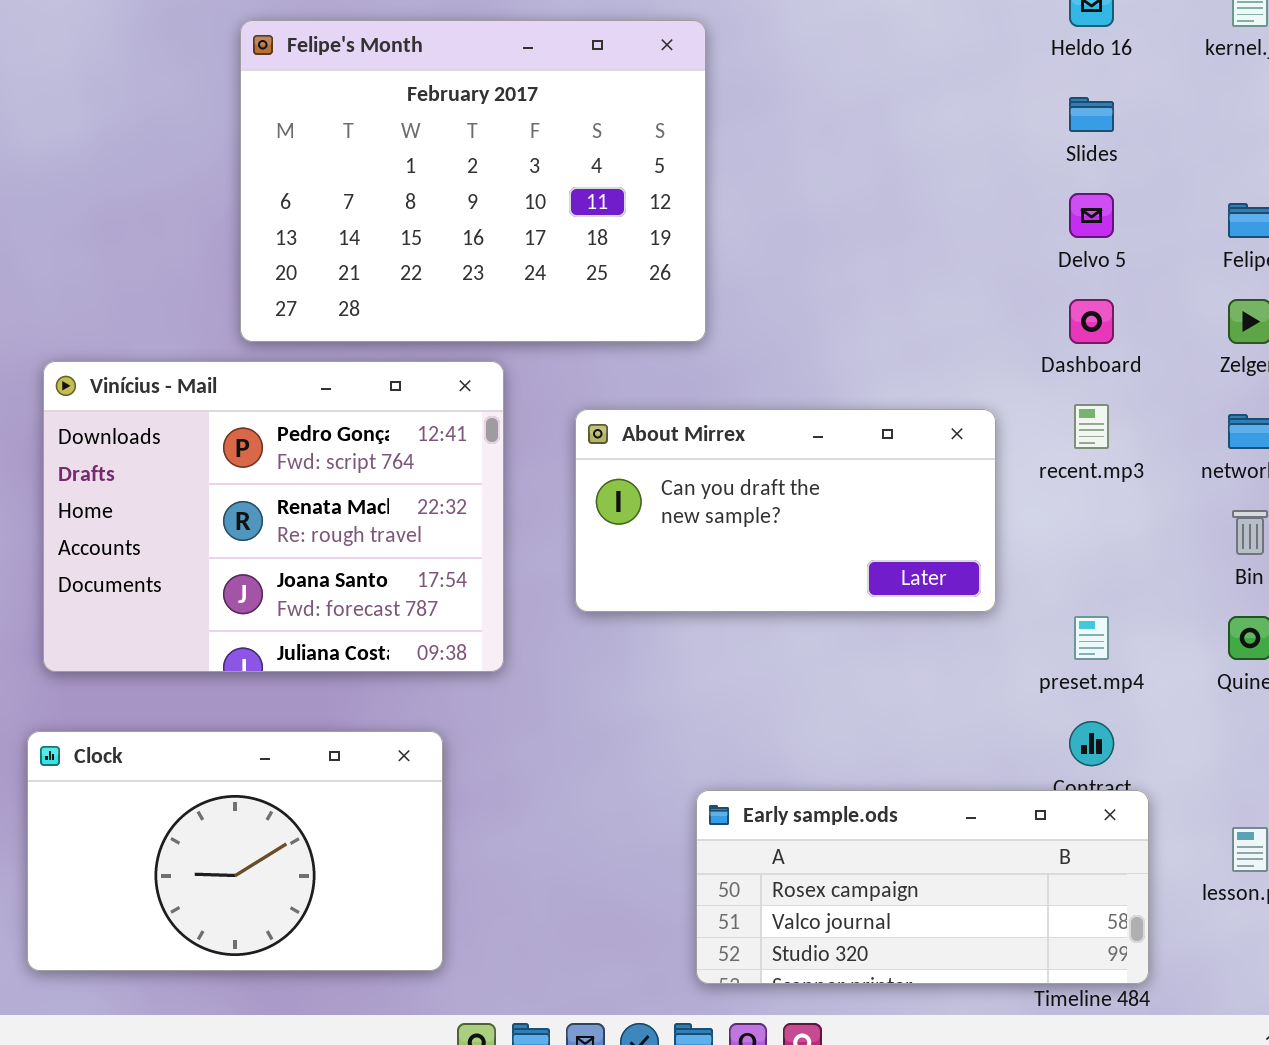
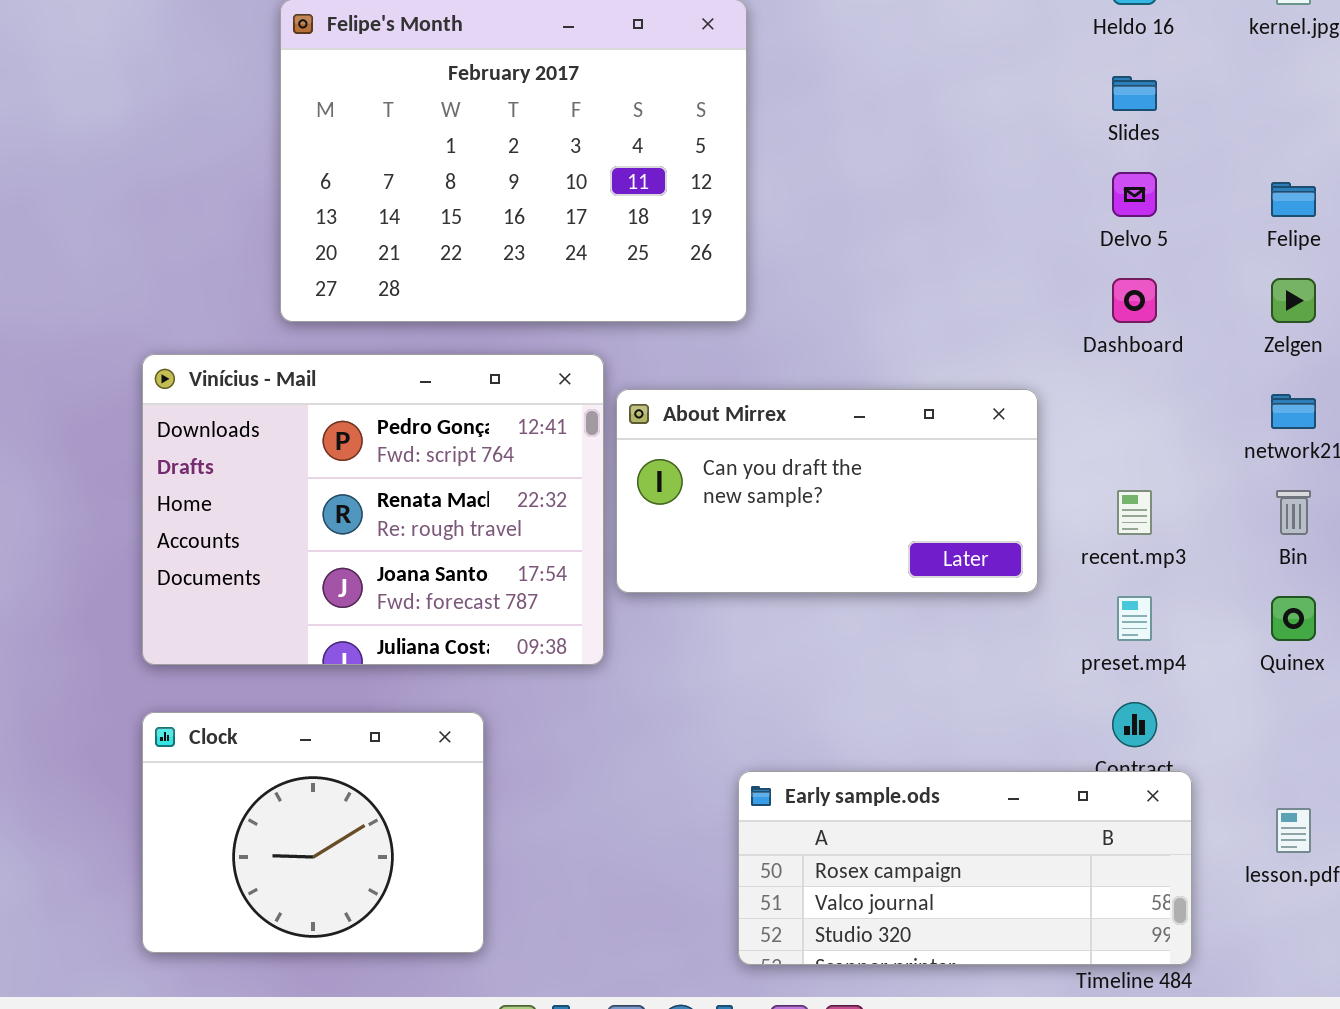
Vinícius - Mail: [43,361,504,672] -> [142,354,604,665], moved
recent.mp3: [1074,404,1109,449] -> [1117,490,1152,535], moved
Clock: [27,731,443,971] -> [142,712,484,953], resized

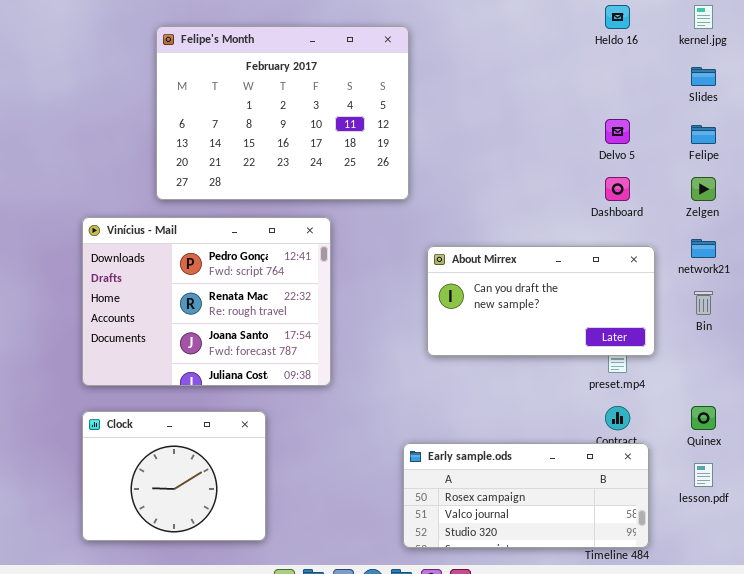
Slides: [1112,76,1157,111] -> [691,67,716,86], moved
About Mirrex: [616,389,1038,593] -> [427,246,655,356], moved
Quinex: [1271,596,1316,641] -> [691,406,716,430], moved

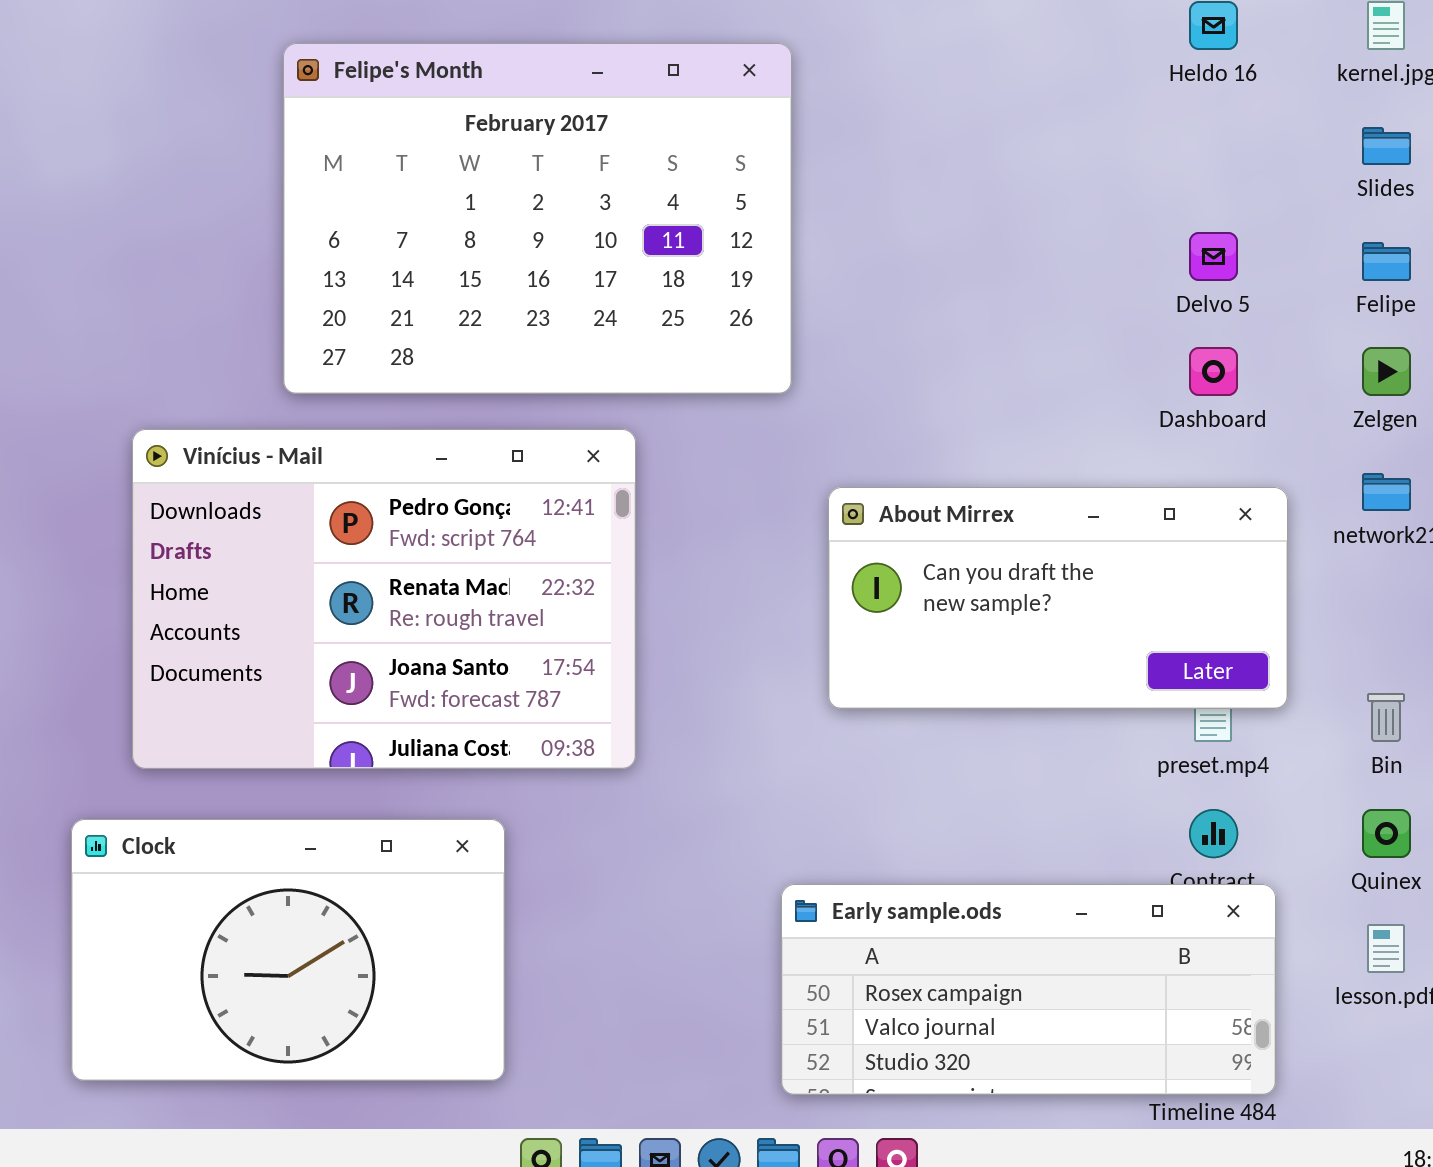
Bin: [694,291,713,315] -> [1367,693,1405,742], moved
Clock: [82,411,266,541] -> [71,819,505,1081], resized

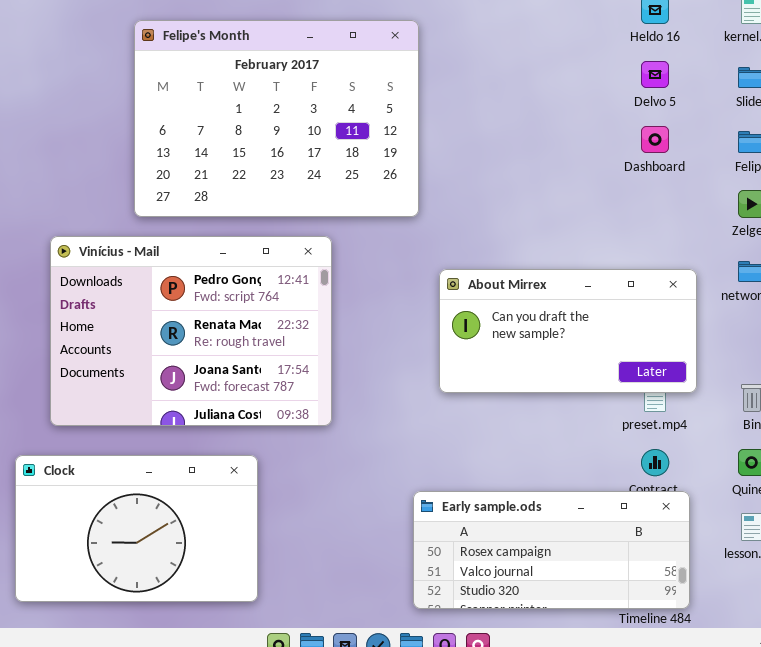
Delvo 5: [1189,232,1238,281] -> [641,61,669,88], moved
Dashboard: [1189,347,1238,396] -> [641,126,669,153], moved

